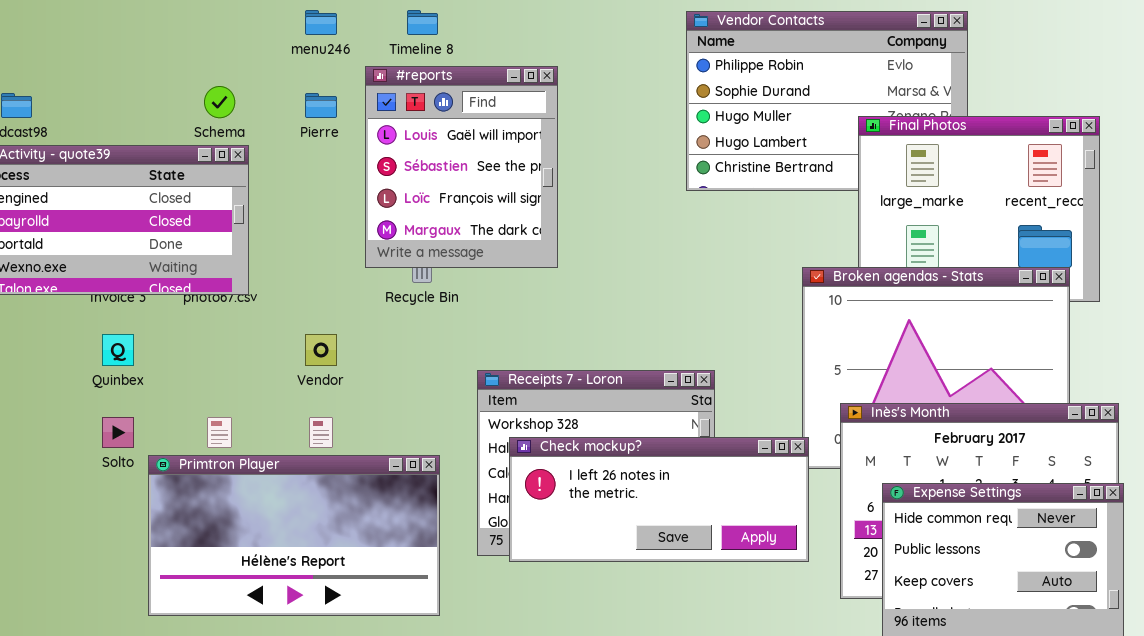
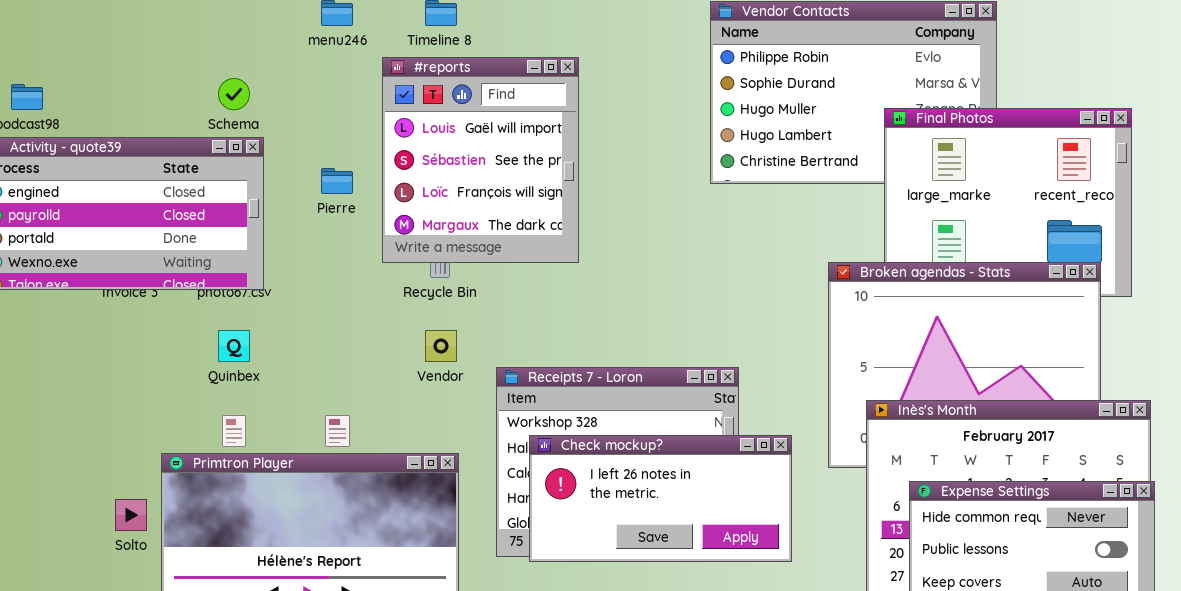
Pierre: [305,93,337,118] -> [321,168,353,194], moved
Quinbex: [102,334,134,366] -> [218,330,250,362], moved
Vendor: [305,334,337,366] -> [425,330,457,362], moved
Solto: [102,417,134,448] -> [115,499,147,531], moved
Check mockup?: [509,437,809,562] -> [529,435,792,562], resized

